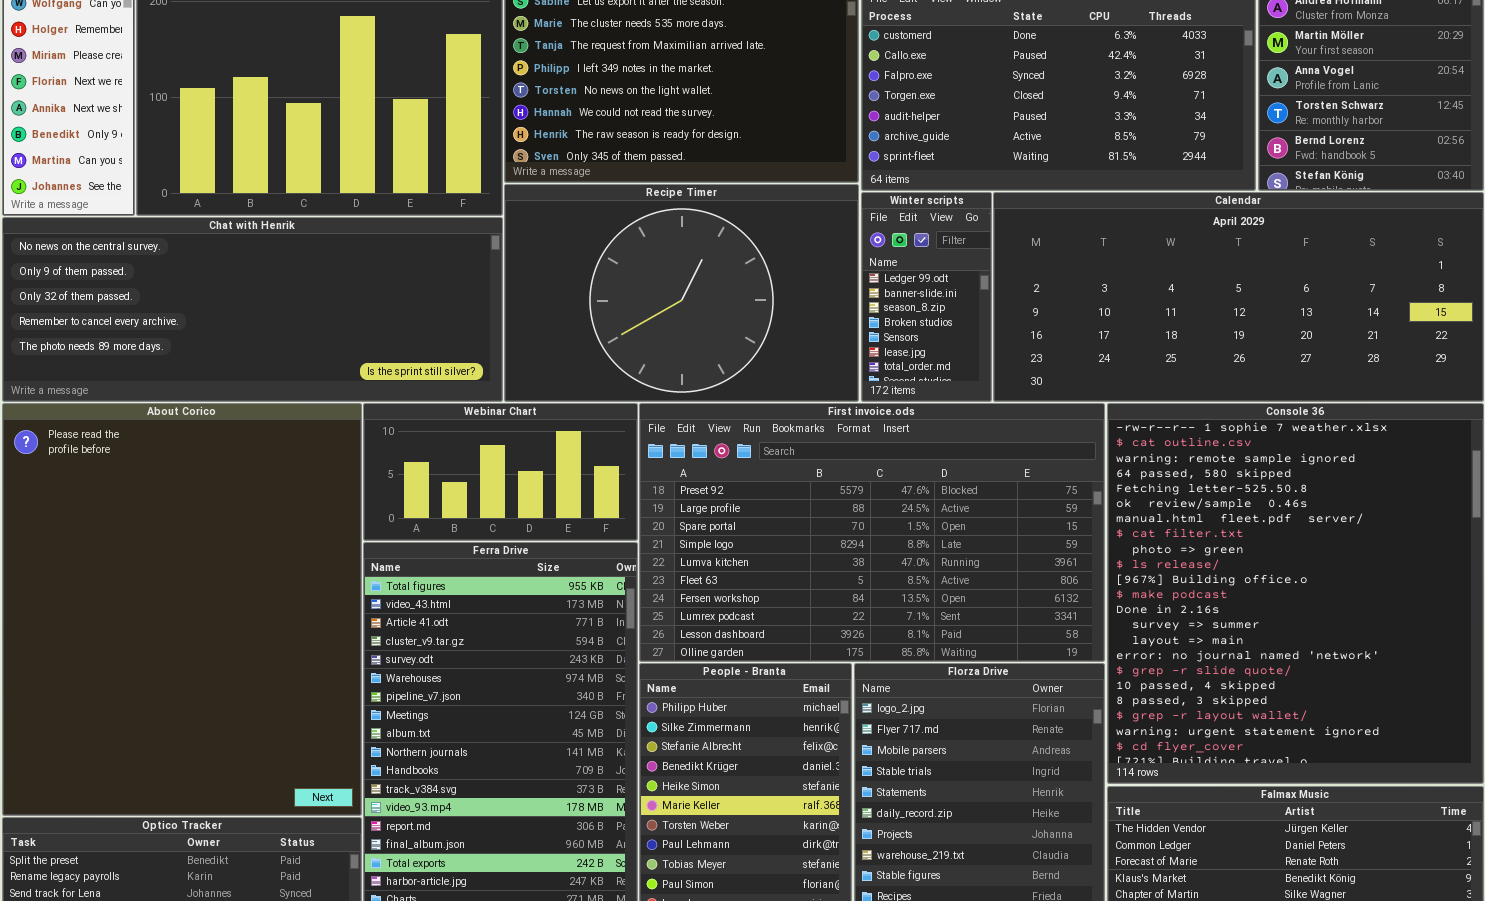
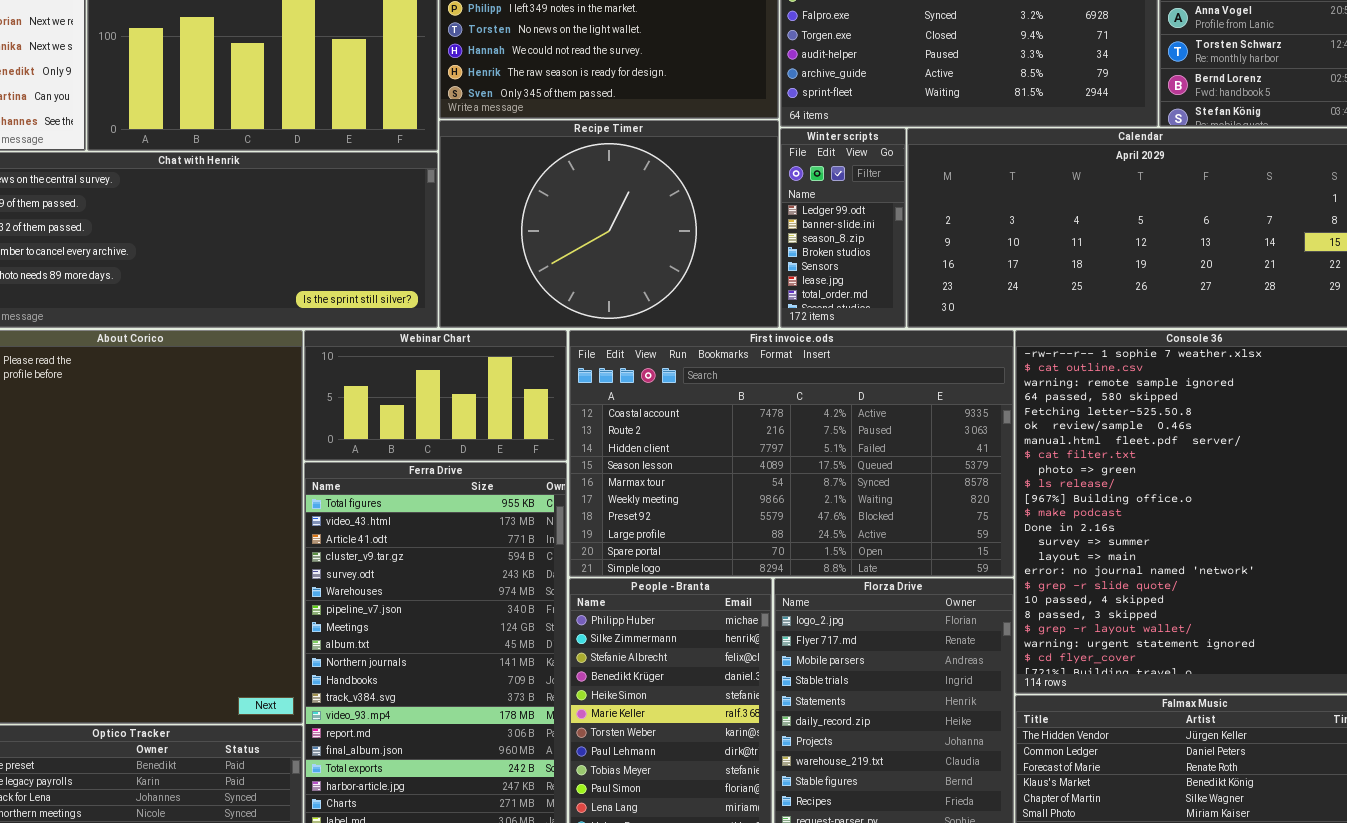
First invoice.ods: [639,403,1105,662] -> [569,330,1014,577], scrolled up 6 rows

